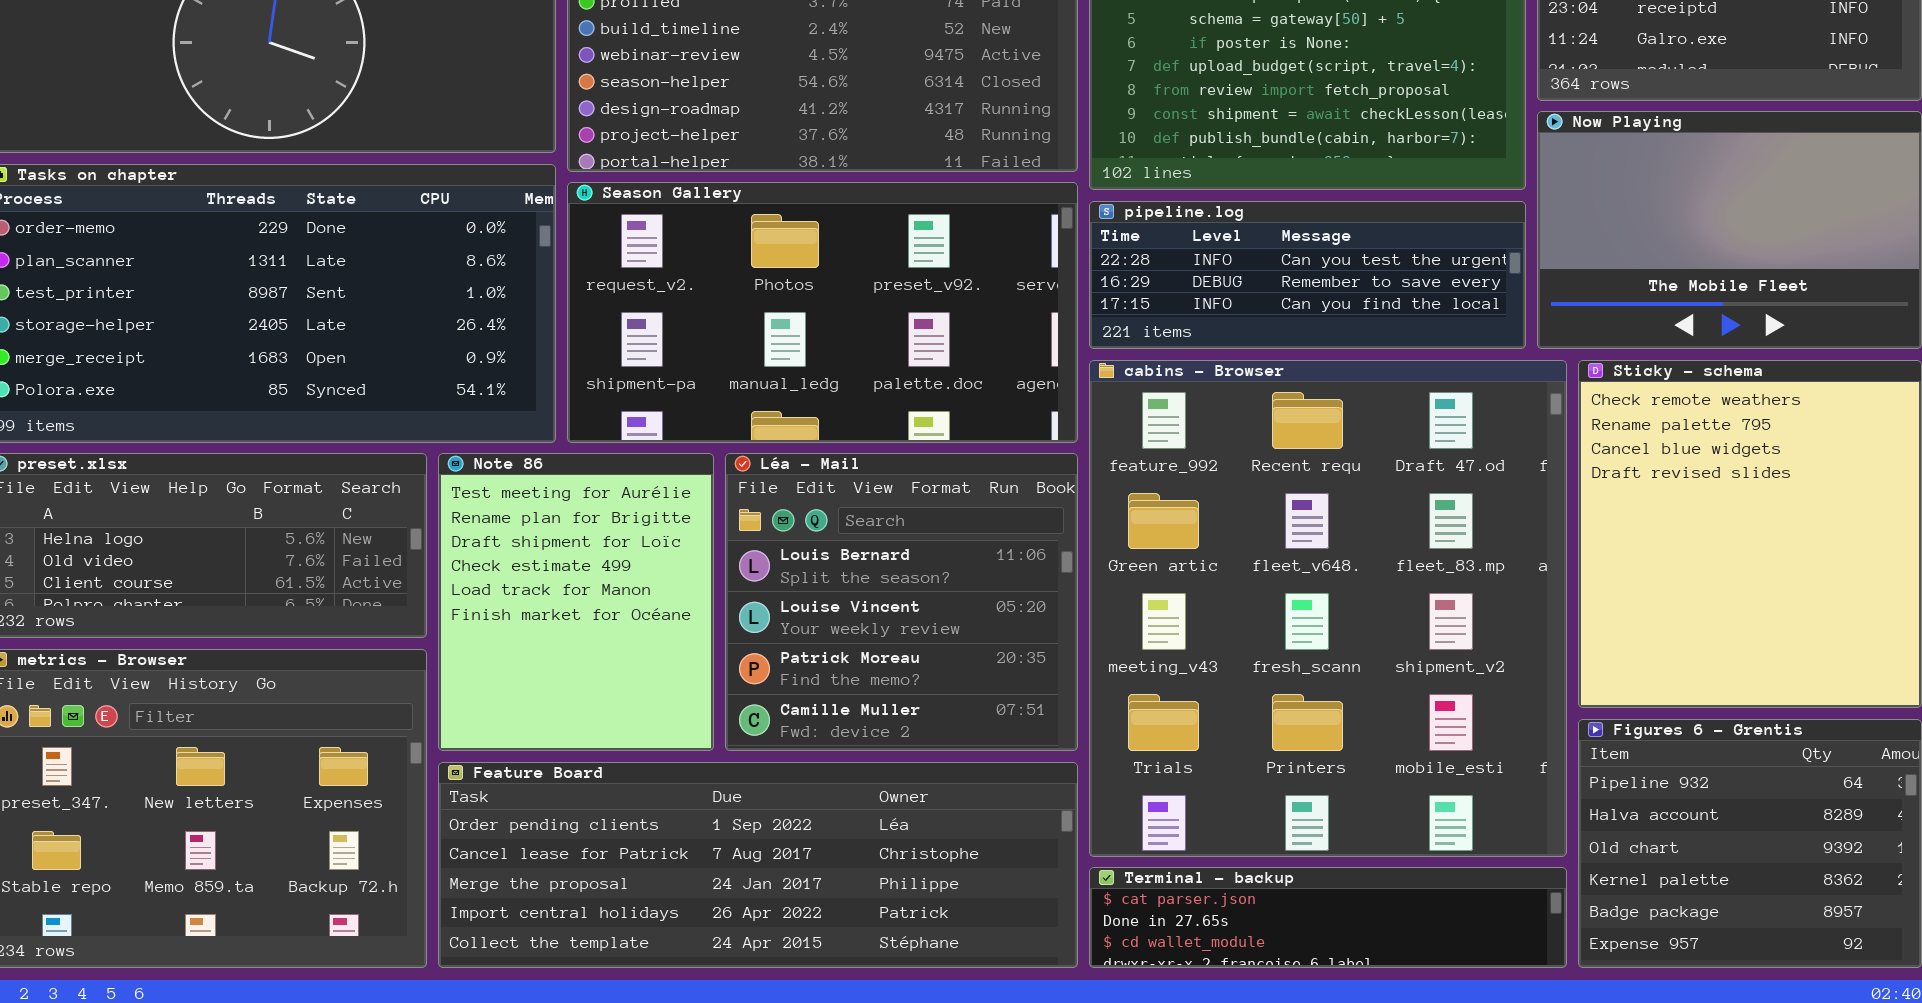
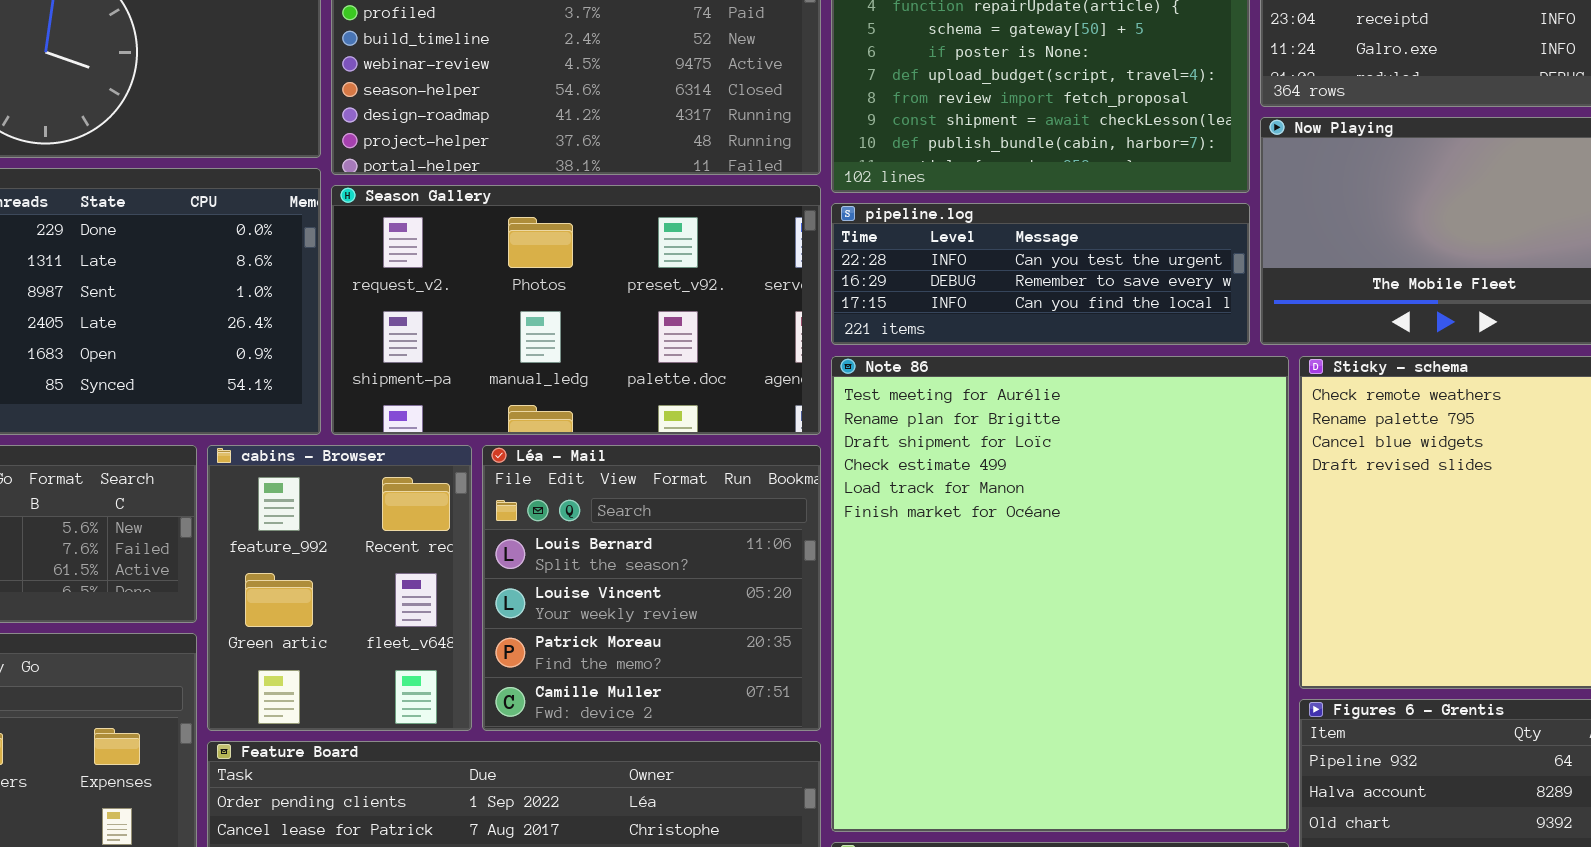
cabins - Browser: [1089,360,1567,857] -> [207,445,472,731], moved, resized
Note 86: [438,453,714,751] -> [831,356,1289,832], moved, resized

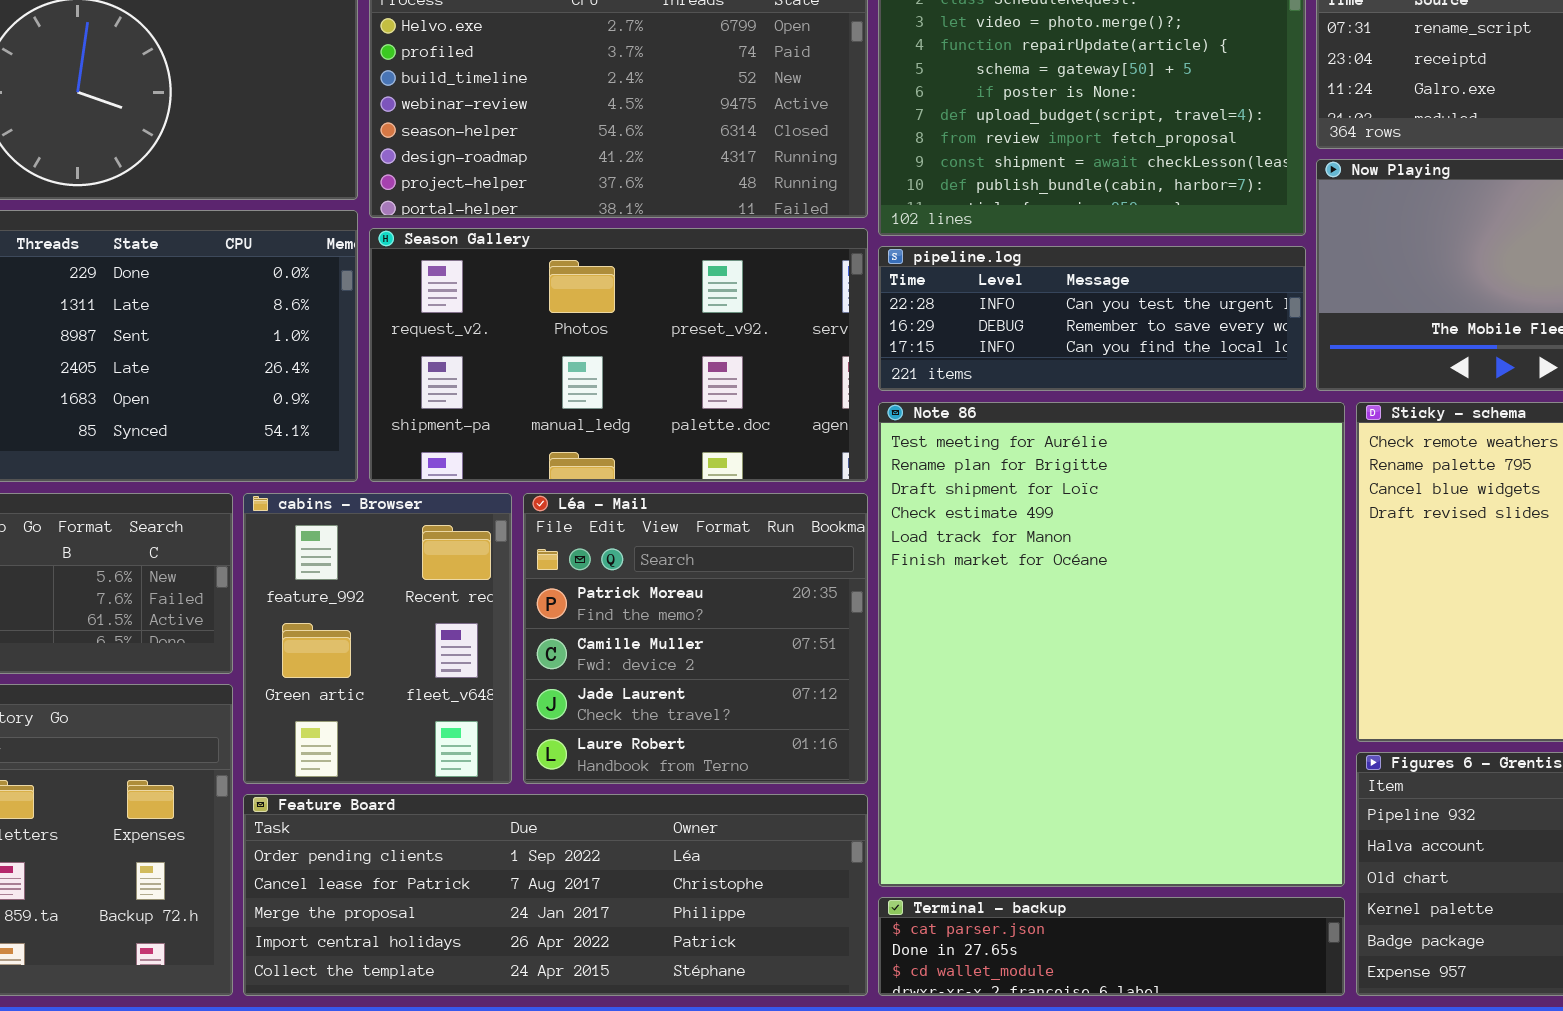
Léa - Mail: [482,445,821,731] -> [523,493,868,784], scrolled down 2 rows

